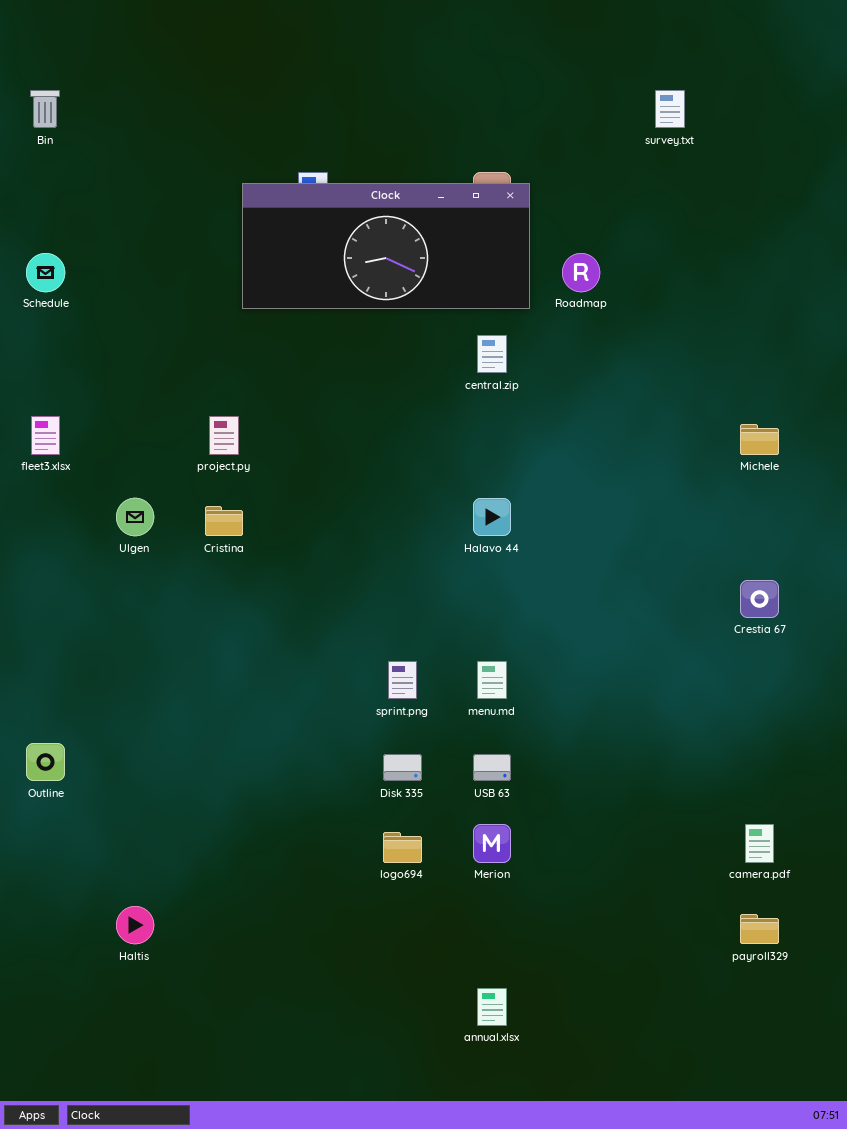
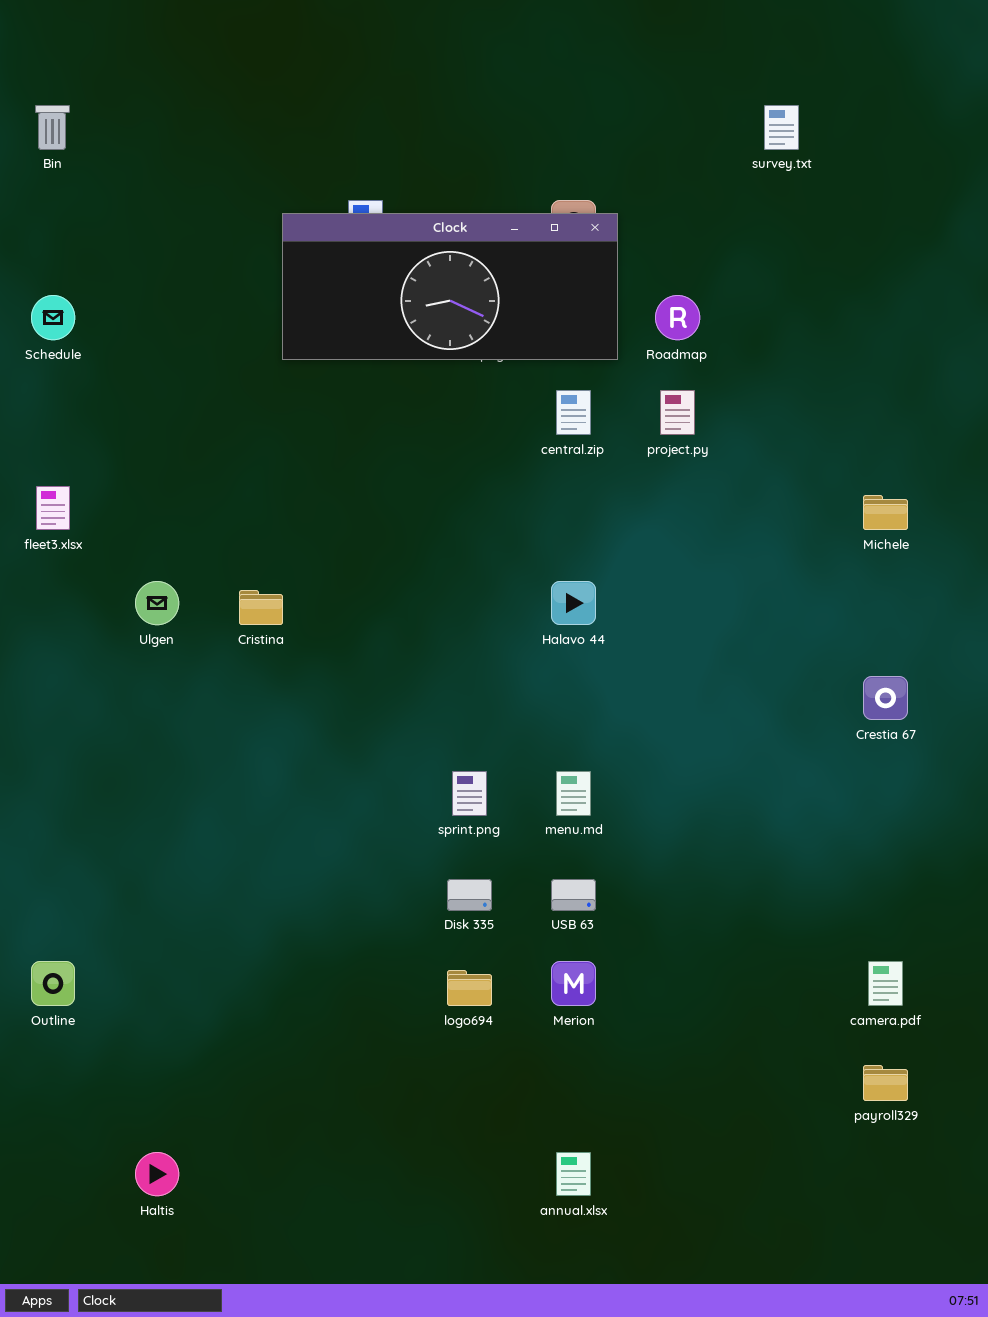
project.py: [209,416,239,455] -> [660,390,695,435], moved
Outline: [26,743,65,781] -> [31,961,75,1006], moved
Haltis: [116,906,154,944] -> [135,1152,179,1196], moved

